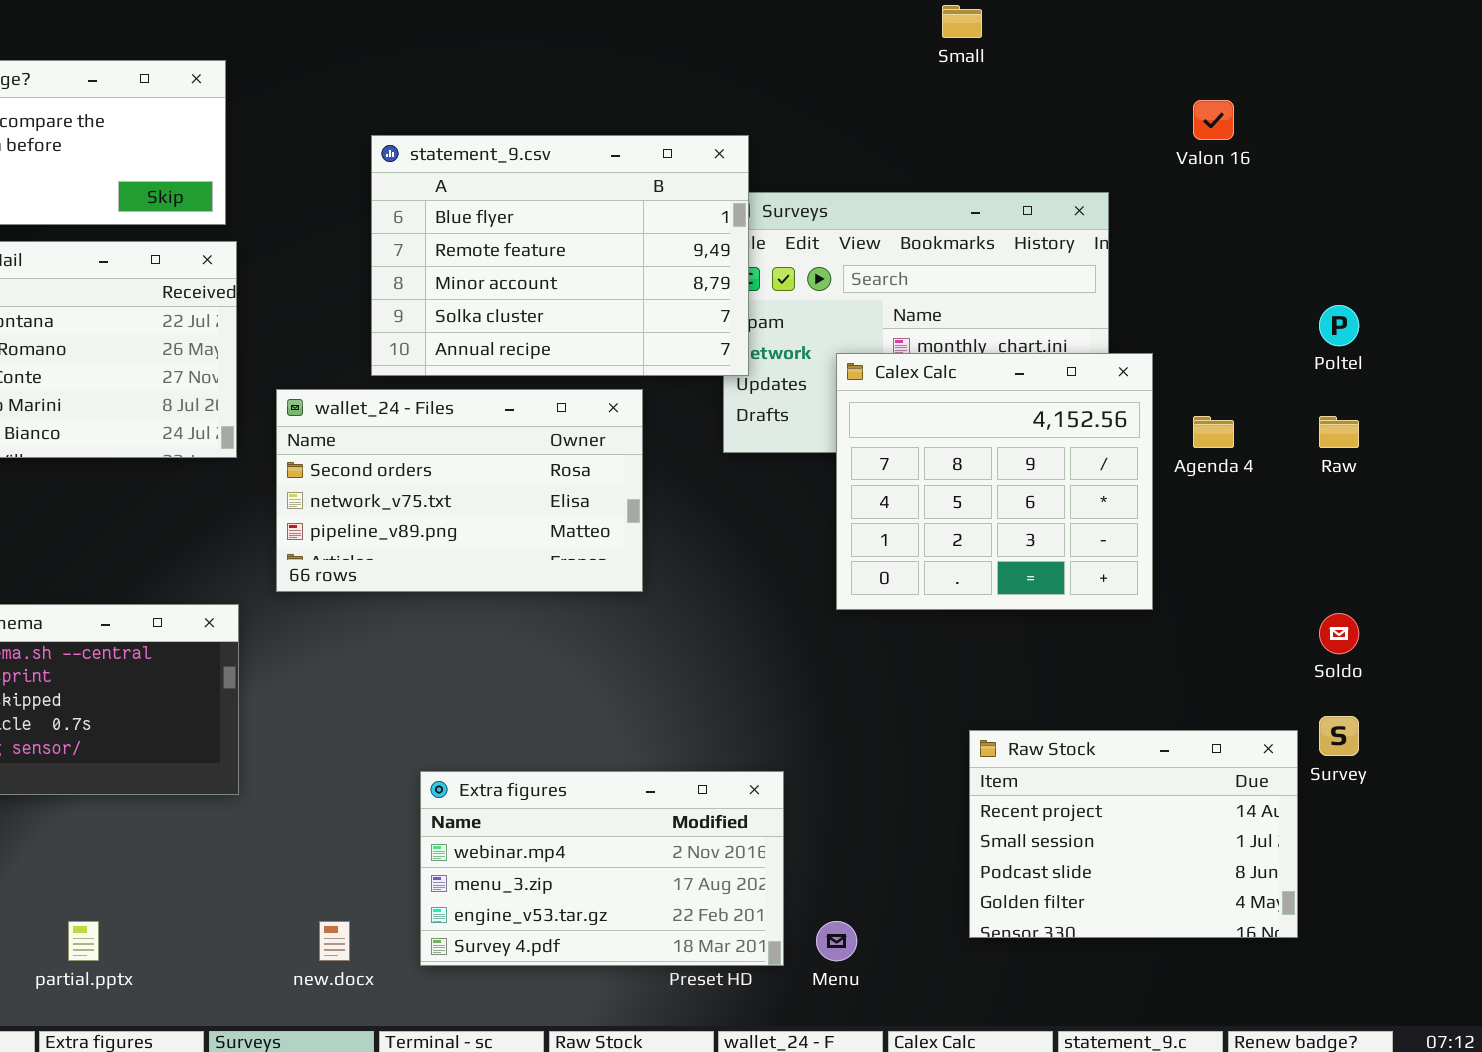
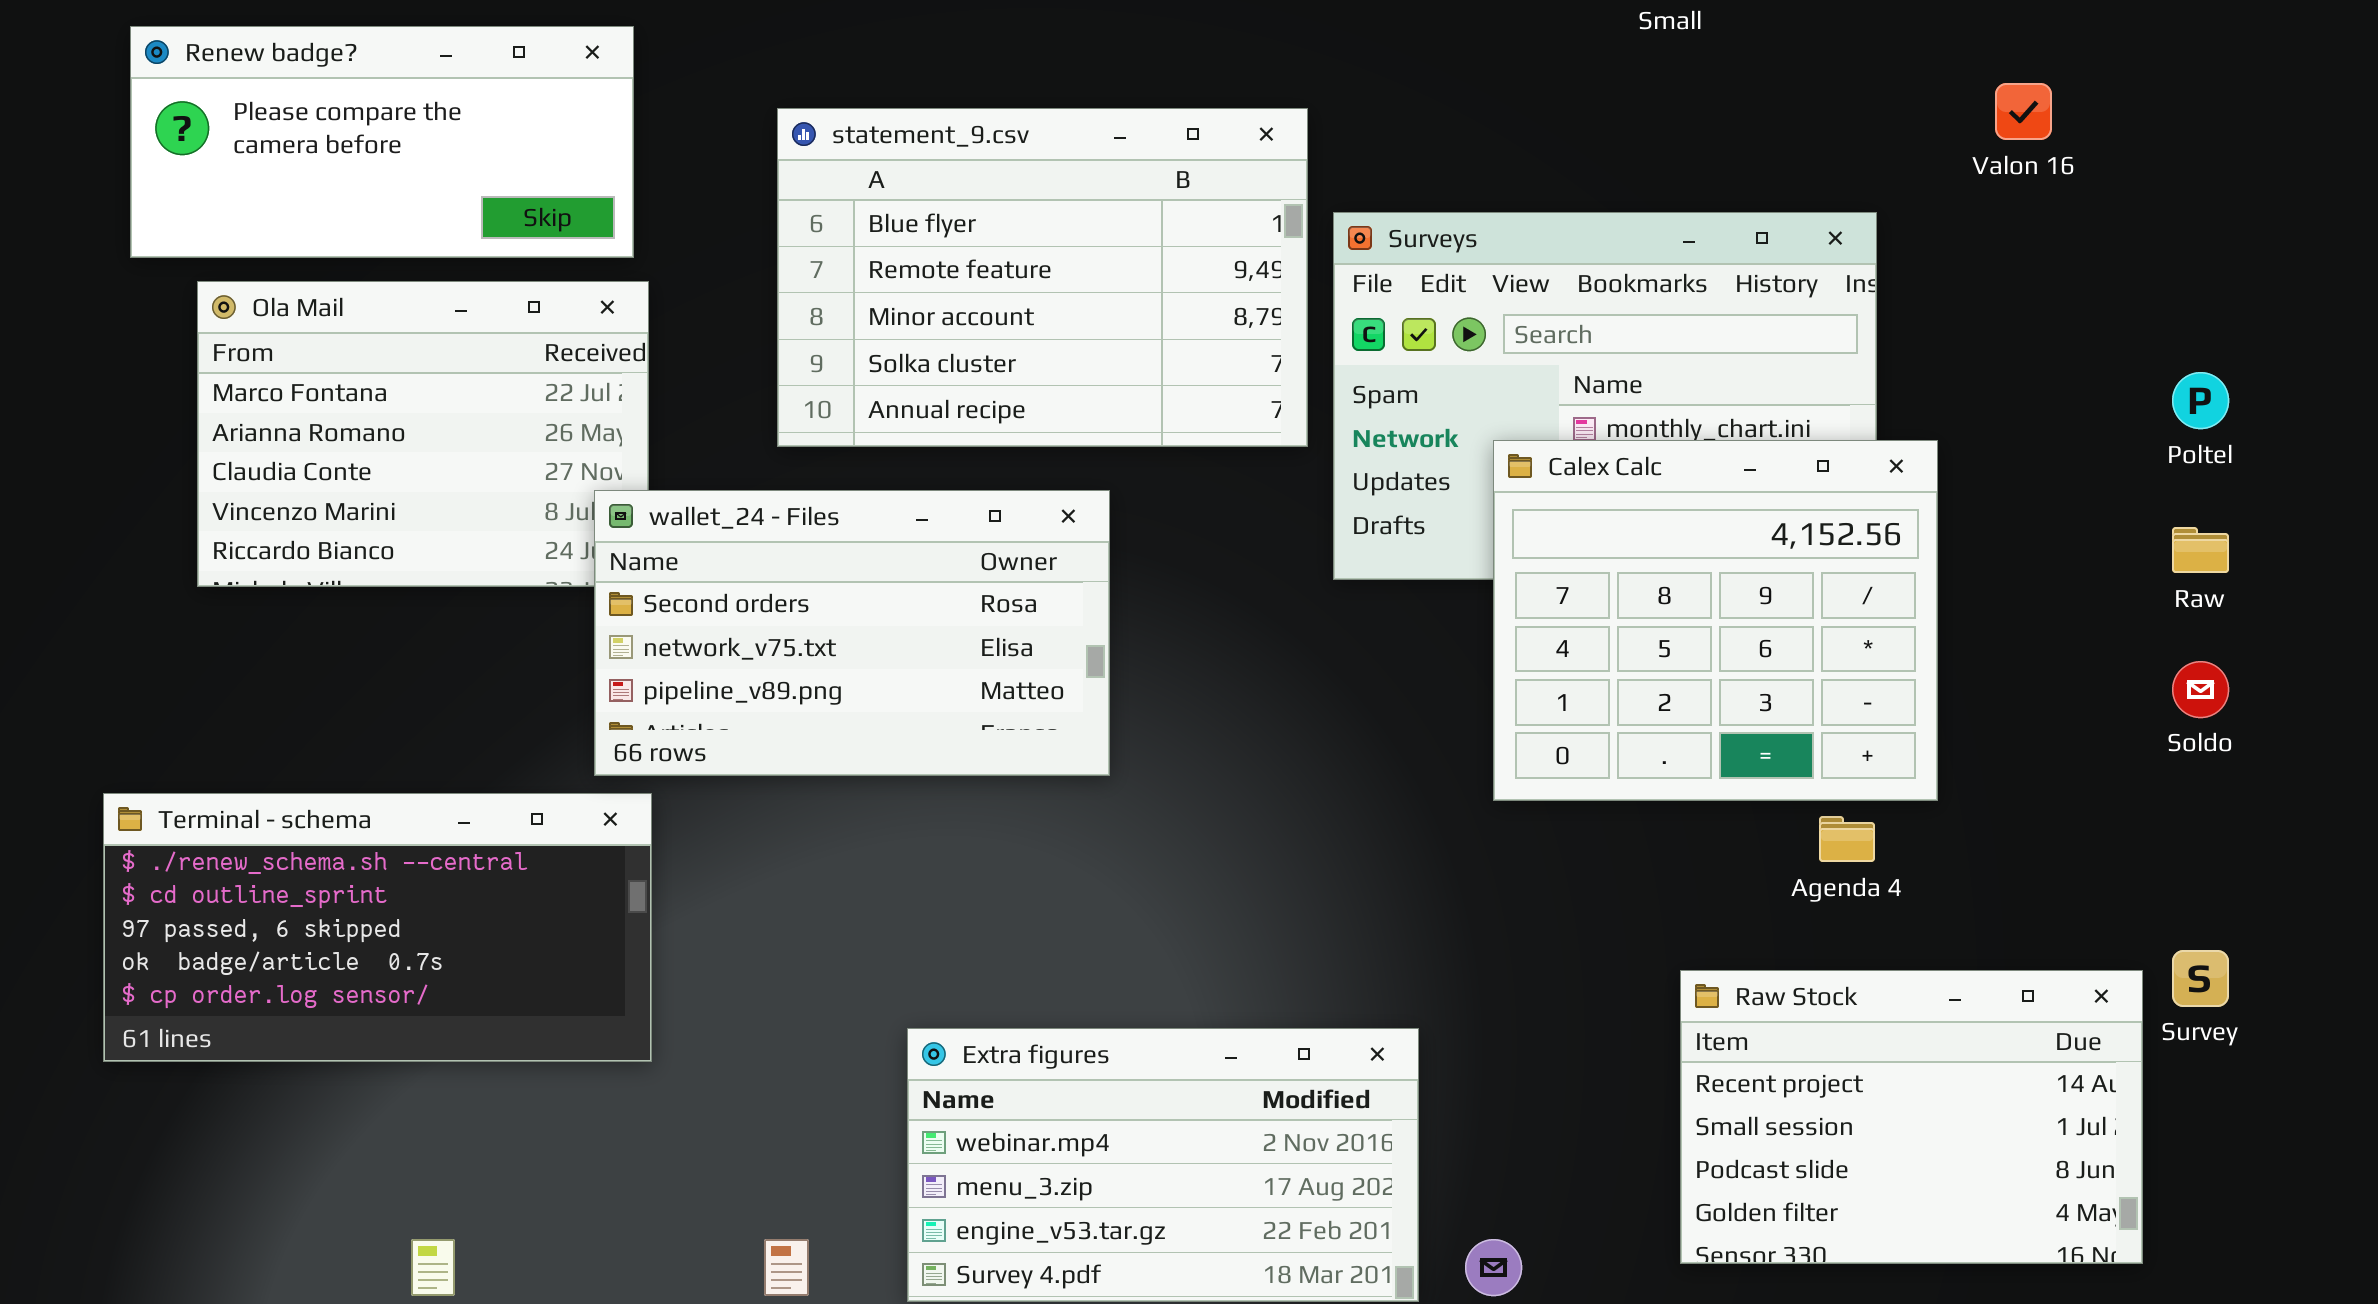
statement_9.csv: [371,135,749,376] -> [777,108,1308,447], moved
wallet_24 - Files: [276,389,643,592] -> [594,490,1110,776], moved
Agenda 4: [1193,416,1234,448] -> [1819,816,1875,862], moved
Soldo: [1319,613,1359,654] -> [2172,661,2229,718], moved

